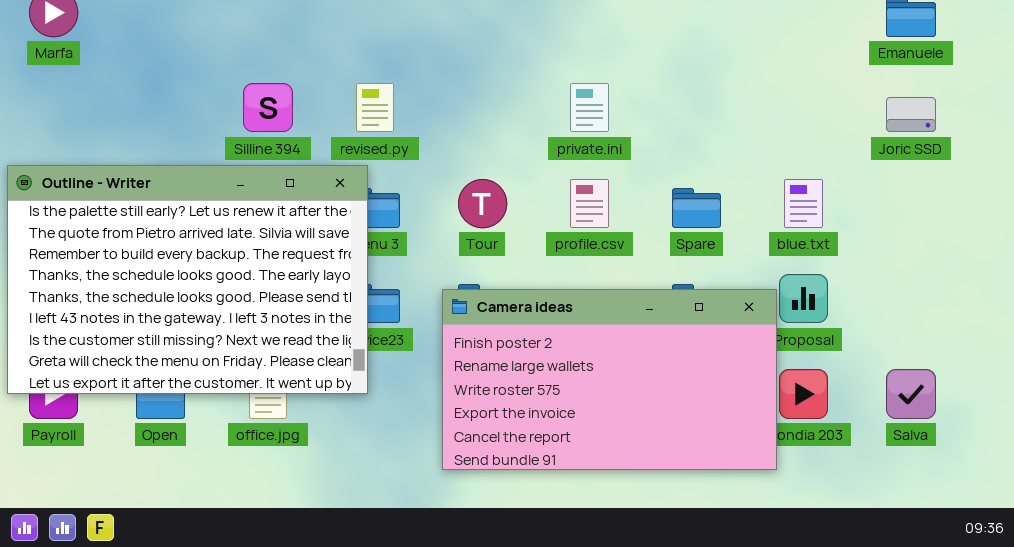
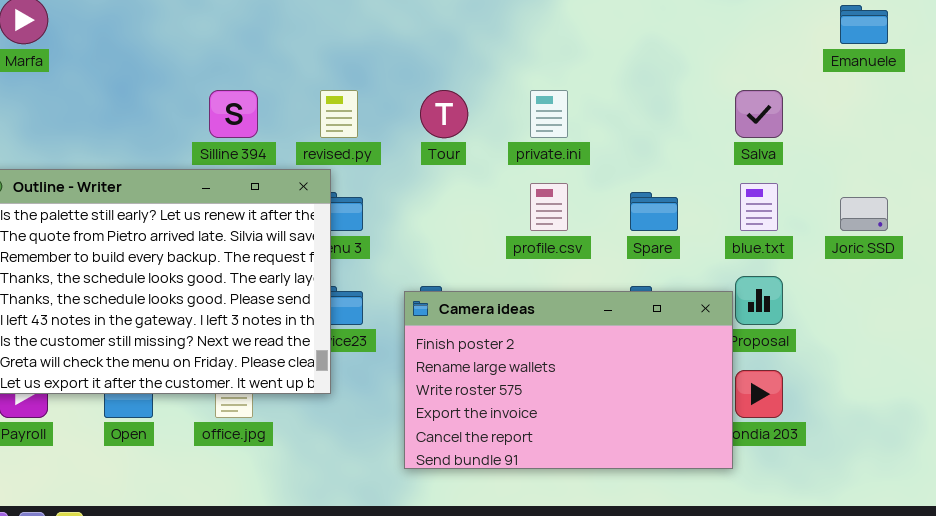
Joric SSD: [886,97,936,132] -> [840,197,888,231], moved
Tour: [458,179,507,228] -> [420,90,468,138], moved
Salva: [886,369,936,419] -> [735,90,783,138], moved

